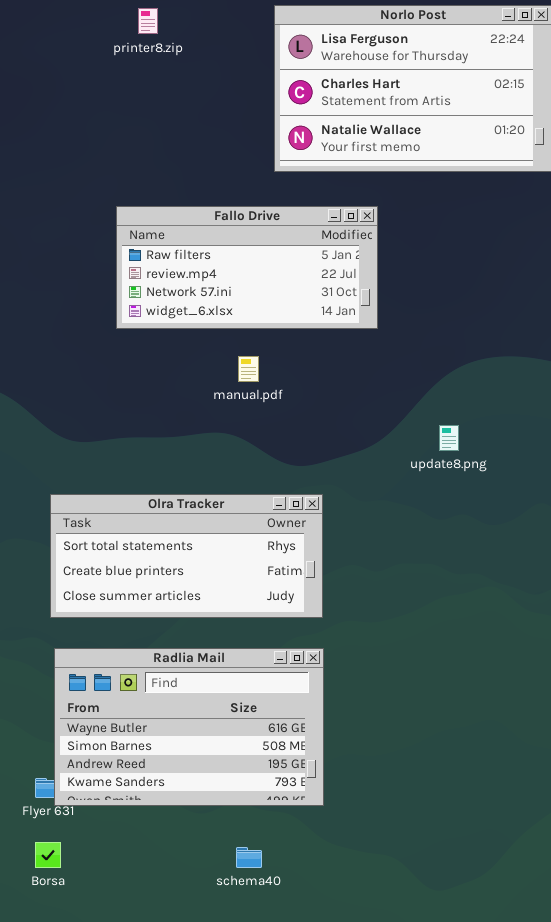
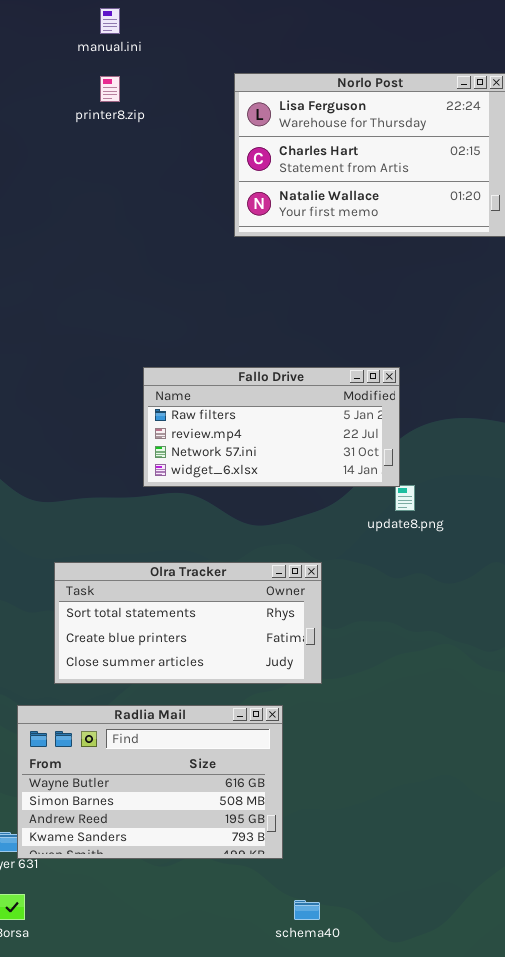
Fallo Drive: [116,206,378,329] -> [143,367,400,487], moved
Olra Tracker: [50,494,323,618] -> [54,562,322,684], moved
schema40: [236,847,262,868] -> [294,900,320,920], moved

